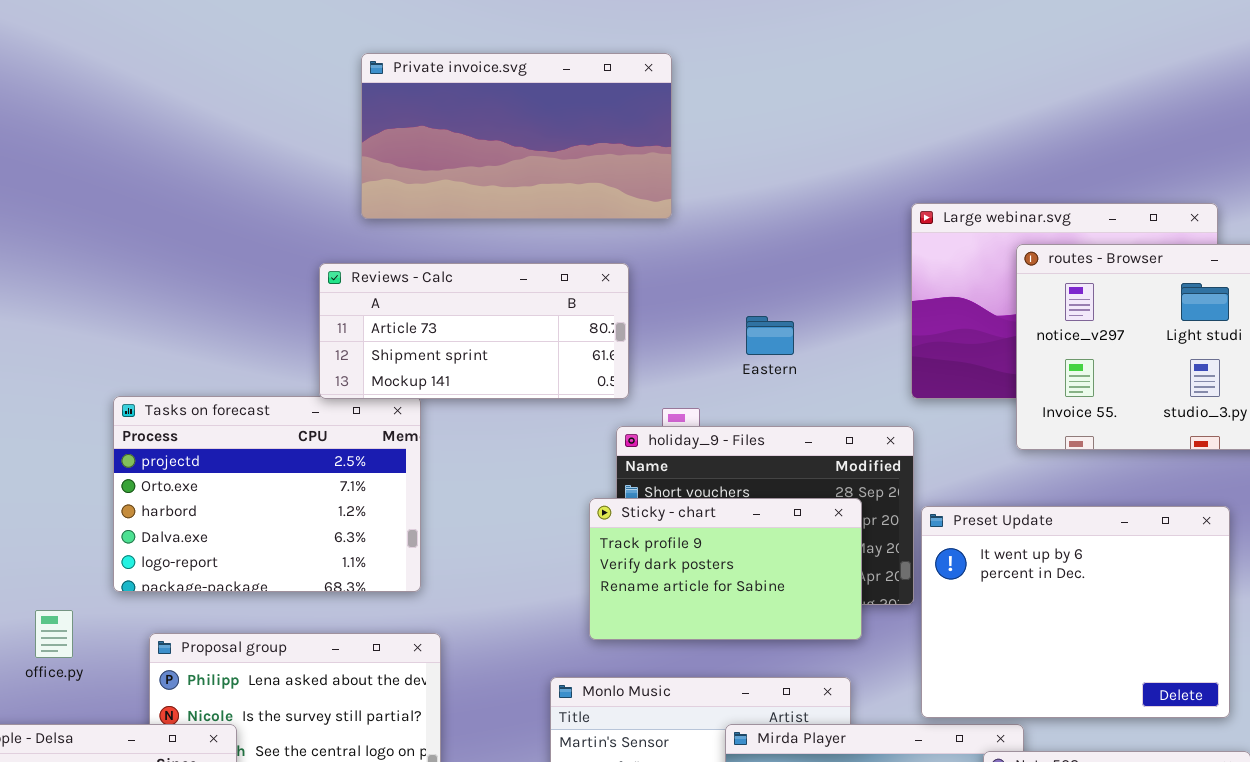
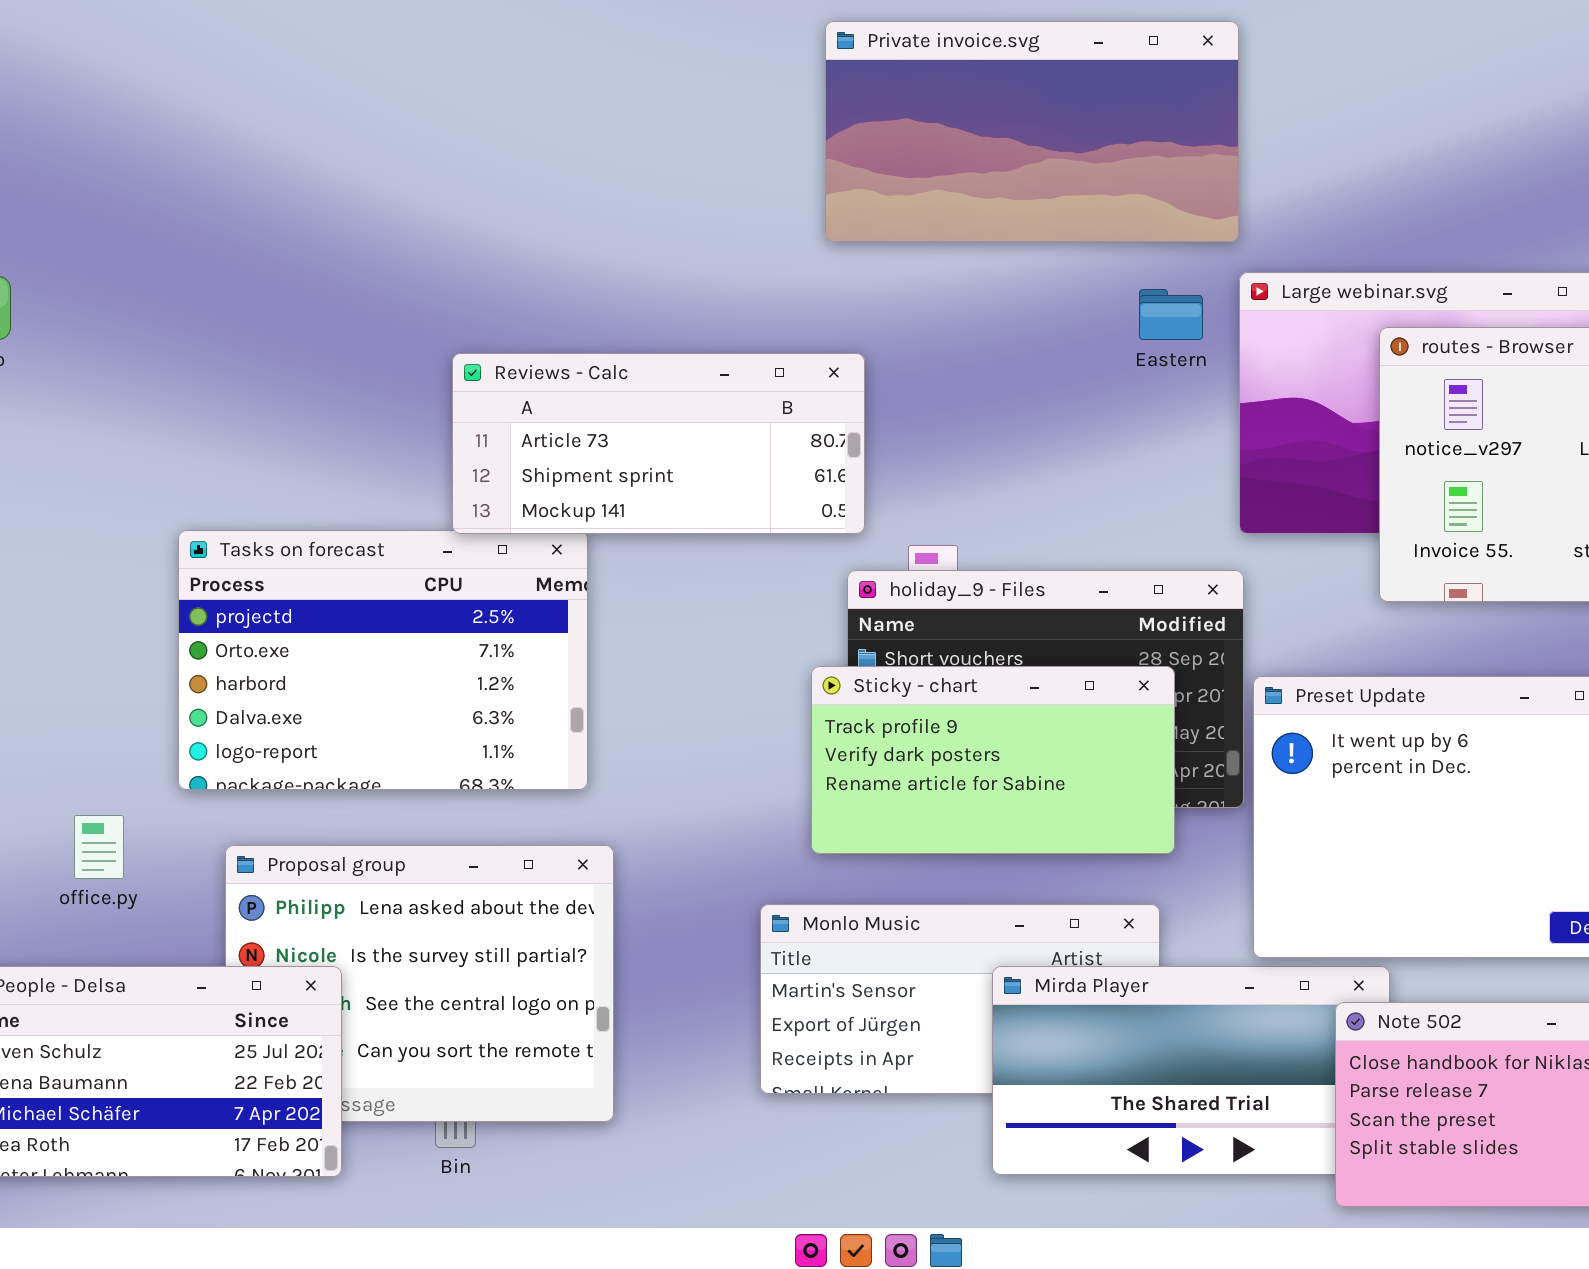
Private invoice.svg: [361,53,672,219] -> [825,21,1239,242], moved
Eastern: [746,316,794,355] -> [1139,289,1203,340], moved

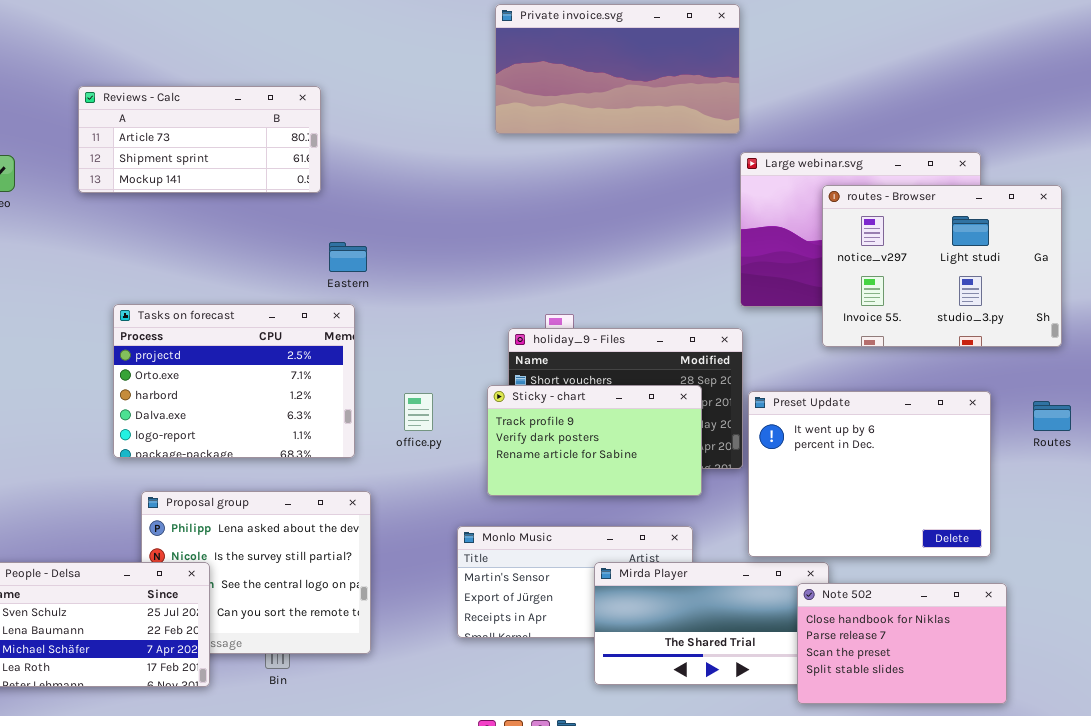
Eastern: [1139,289,1203,340] -> [329,242,367,272], moved
Reviews - Calc: [452,353,865,534] -> [78,86,321,193], moved
office.py: [74,815,124,879] -> [404,393,433,431], moved

